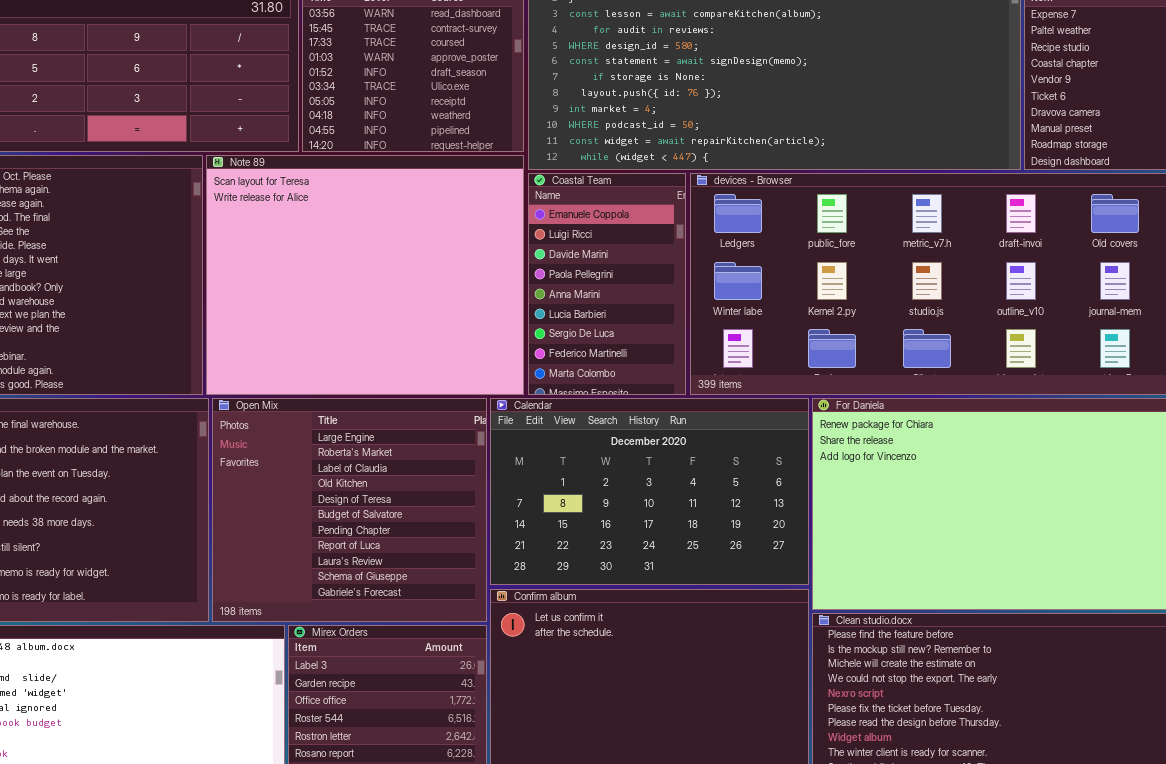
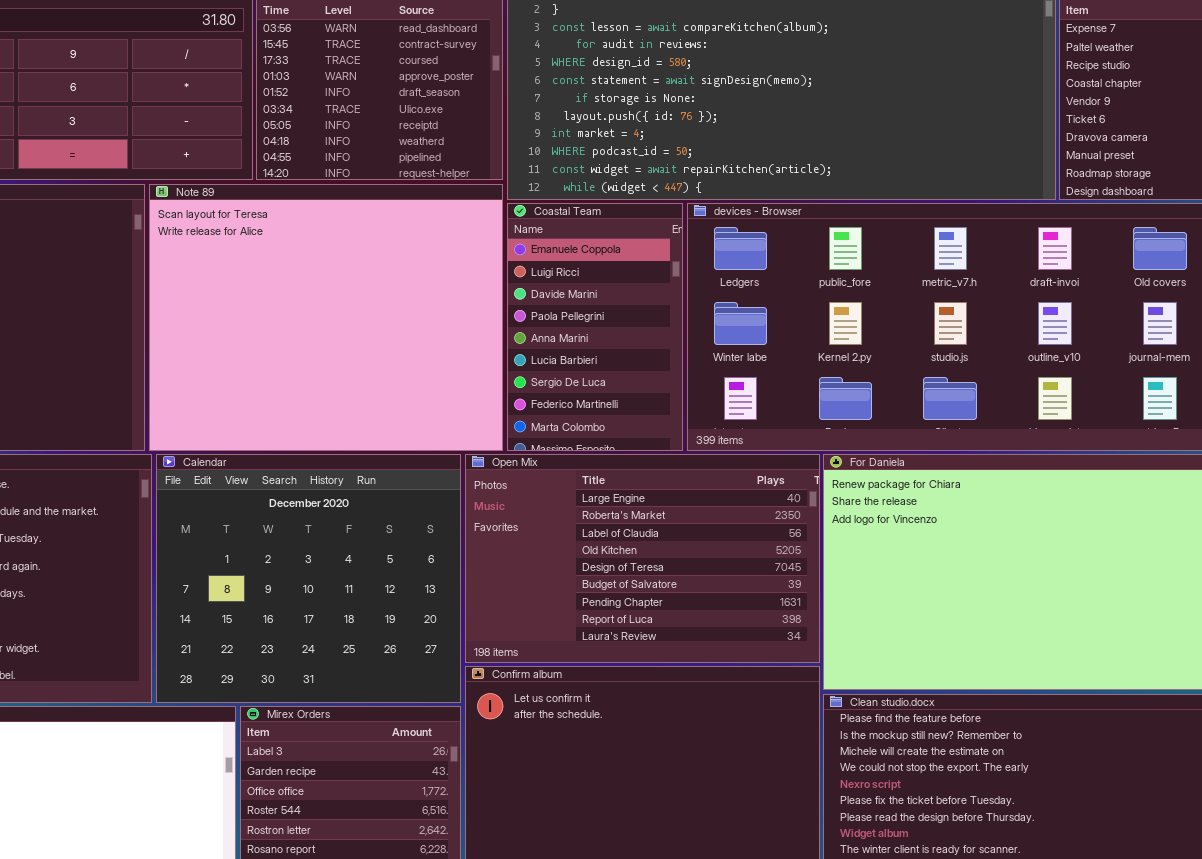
Open Mix: [212,398,487,622] -> [465,454,820,663], moved, resized
Calendar: [490,398,809,585] -> [156,454,461,703], moved, resized

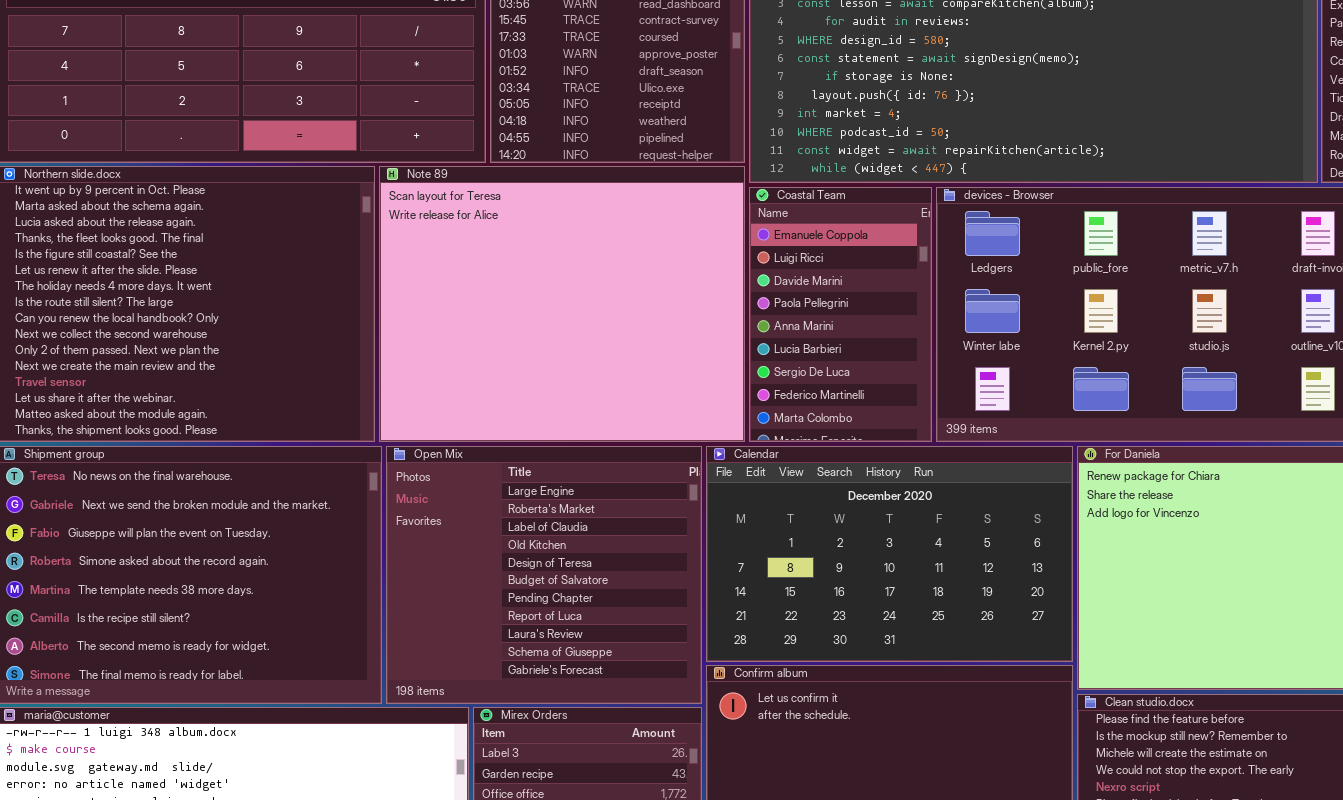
Calendar: [156,454,461,703] -> [706,446,1073,662], moved, resized
Open Mix: [465,454,820,663] -> [386,446,702,704], moved, resized

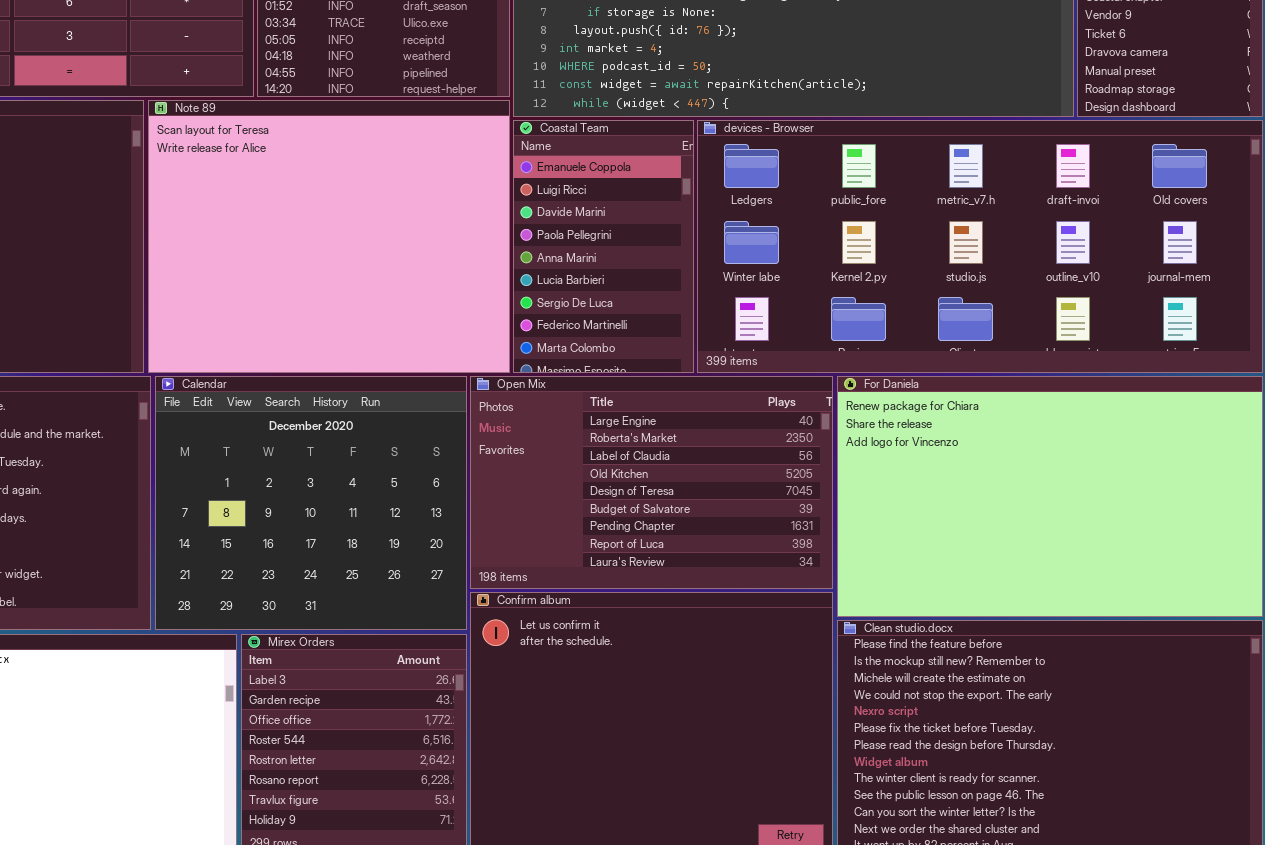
Open Mix: [386,446,702,704] -> [470,376,833,589], moved, resized
Calendar: [706,446,1073,662] -> [155,376,467,630], moved, resized

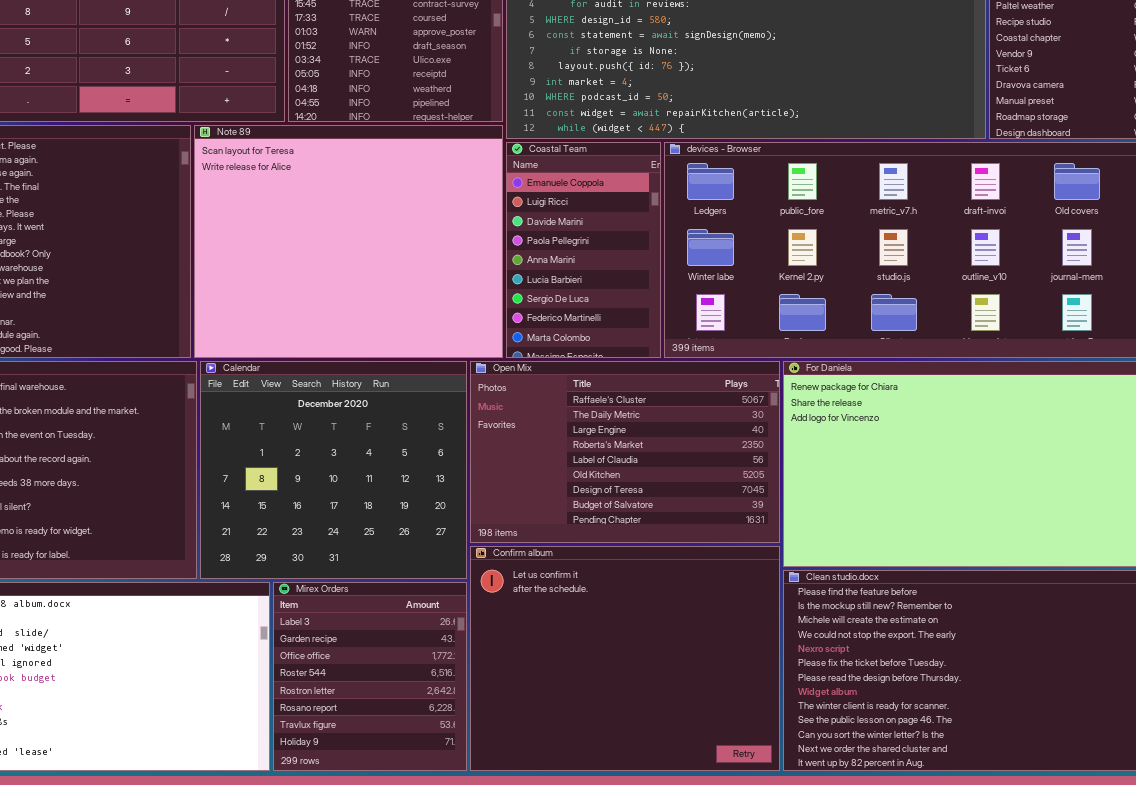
Open Mix: [470,376,833,589] -> [470,361,780,543], scrolled up 2 rows

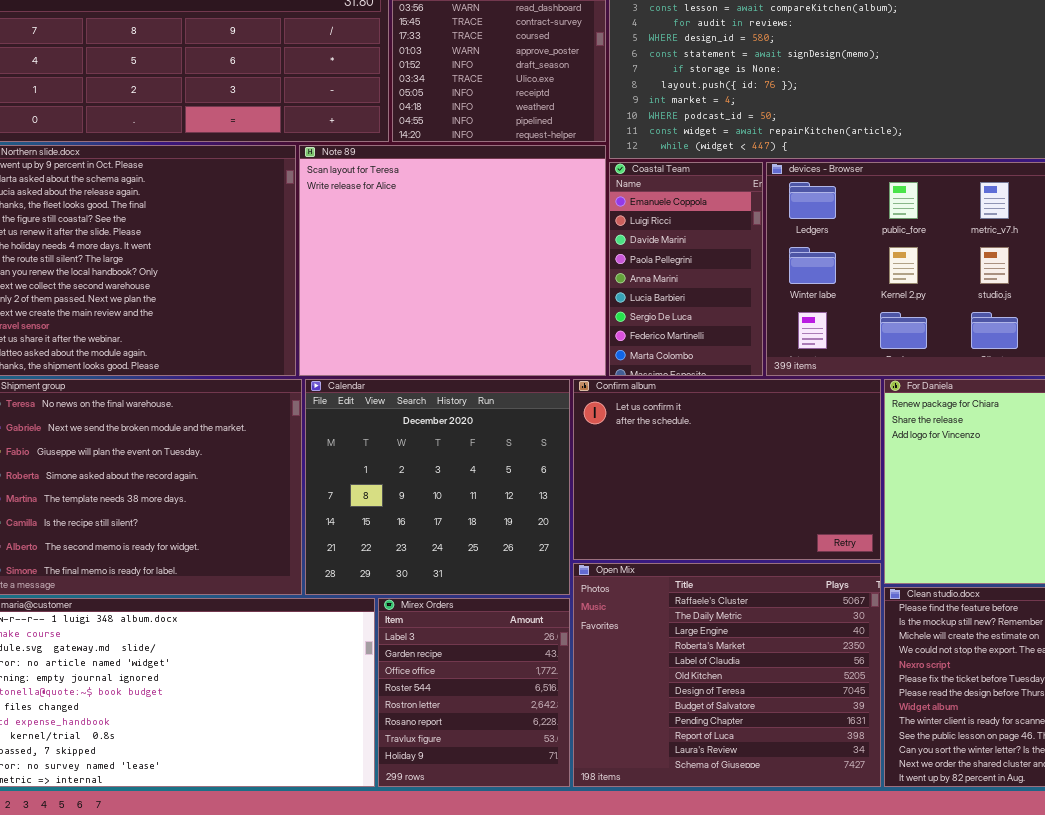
Open Mix: [470,361,780,543] -> [573,563,881,787], moved, resized
Confirm album: [470,546,780,771] -> [573,379,881,560], moved, resized

